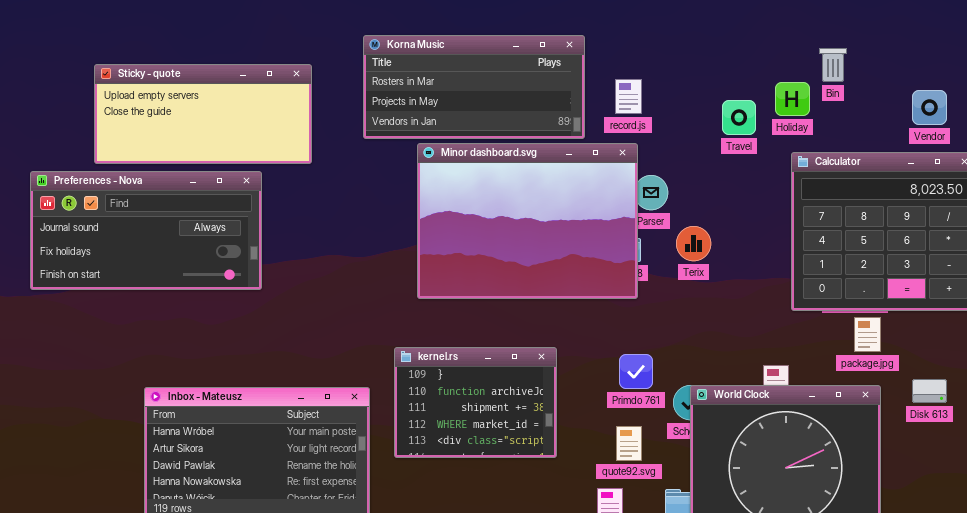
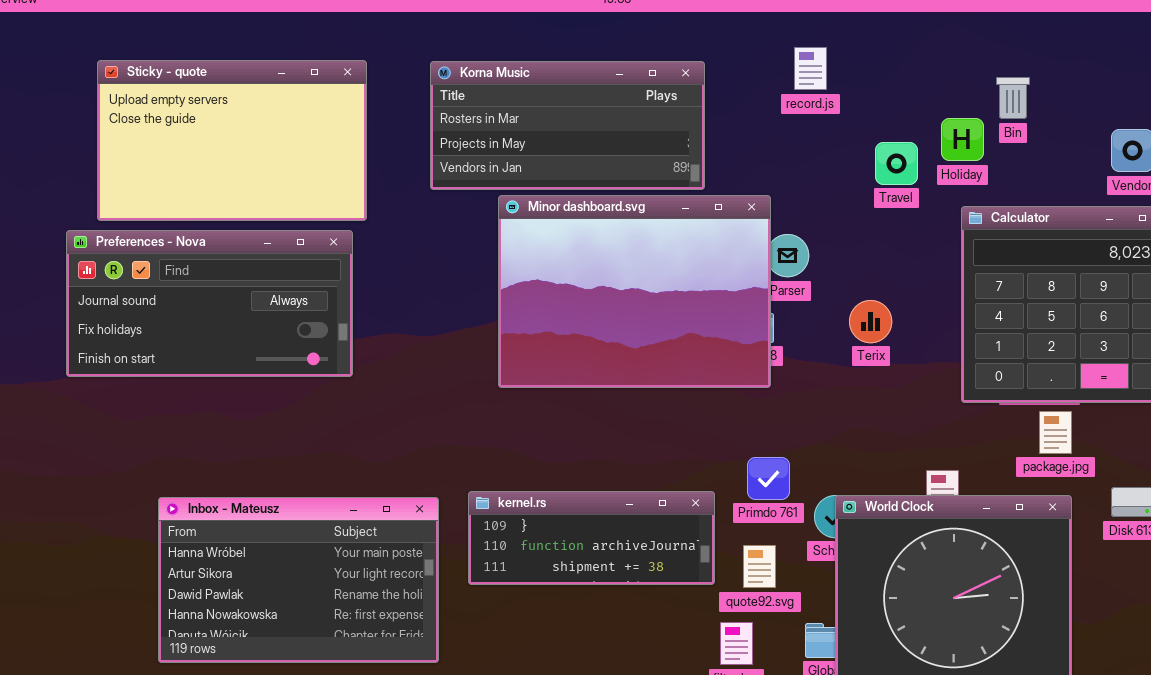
Sticky - quote: [94,64,312,164] -> [97,60,367,221], resized
record.js: [615,79,642,114] -> [794,47,827,90], moved
Preferences - Nova: [30,171,262,290] -> [66,230,353,377], moved
Terix: [676,226,711,261] -> [849,300,892,343], moved
kernel.rs: [394,347,557,458] -> [468,491,715,585], resized

